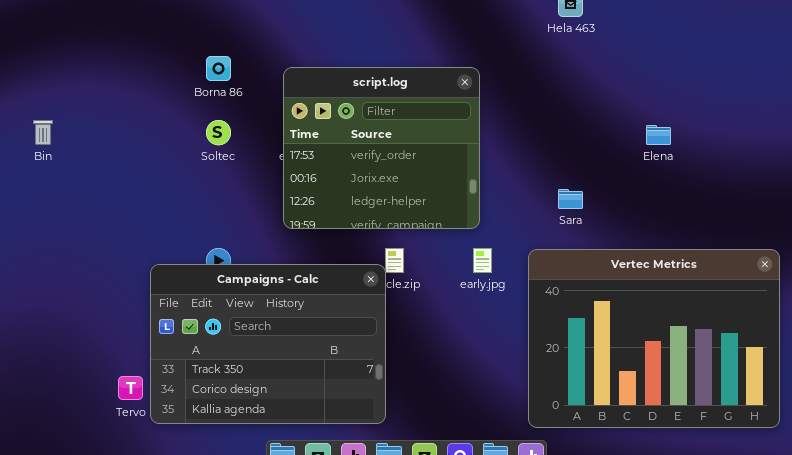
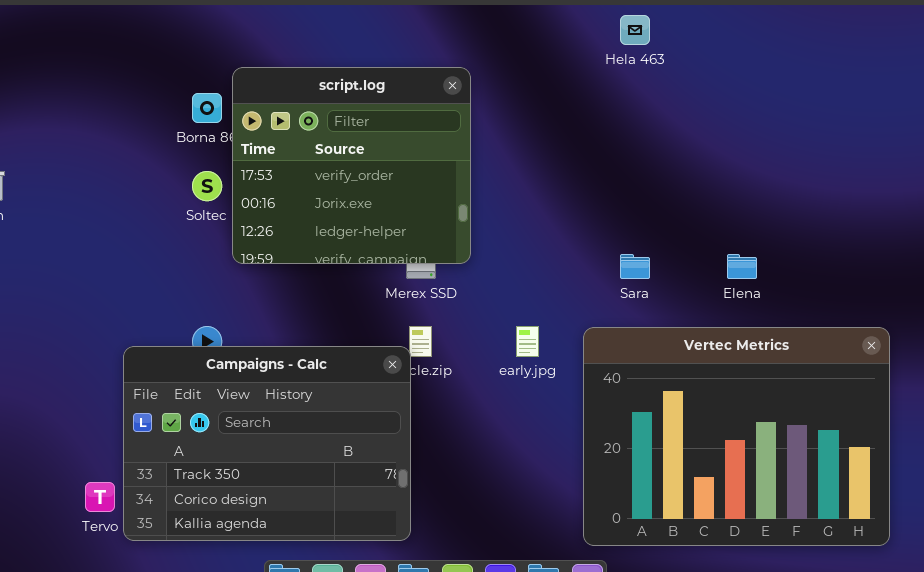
script.log: [283,67,480,229] -> [232,67,471,264], moved
Elena: [646,125,671,145] -> [727,254,757,279], moved

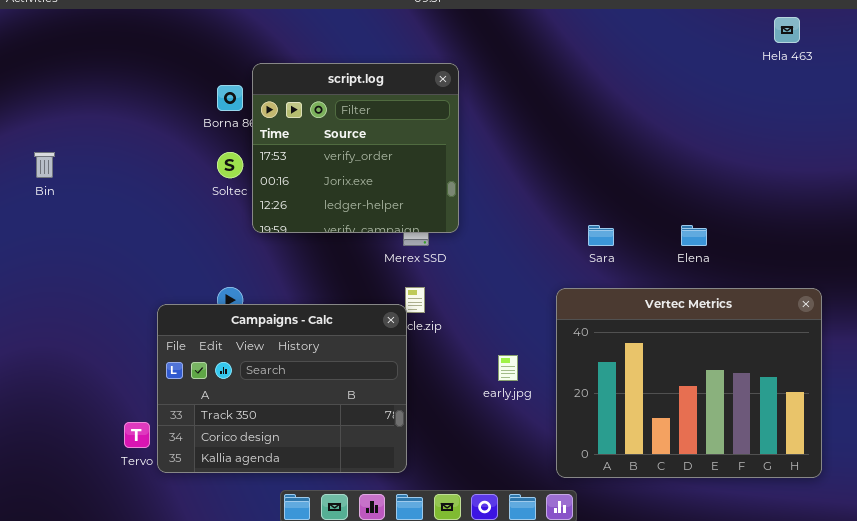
Hela 463: [620,15,650,45] -> [774,17,800,43], moved
early.jpg: [516,326,539,357] -> [498,355,518,381], moved

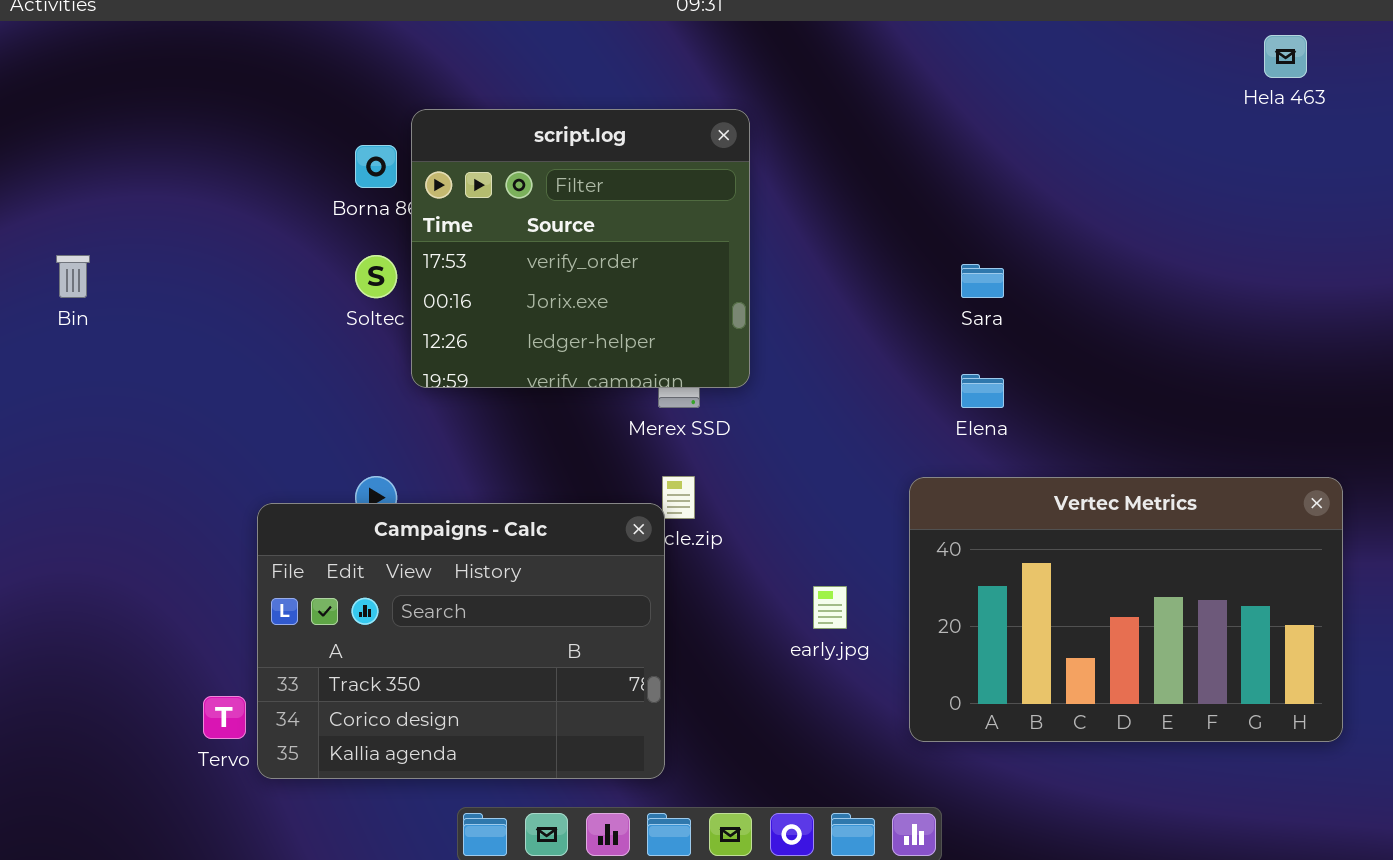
Sara: [588,225,614,246] -> [961,264,1004,298], moved
Elena: [681,225,707,246] -> [961,374,1004,408], moved
Vertec Metrics: [556,288,822,478] -> [909,477,1343,742], resized

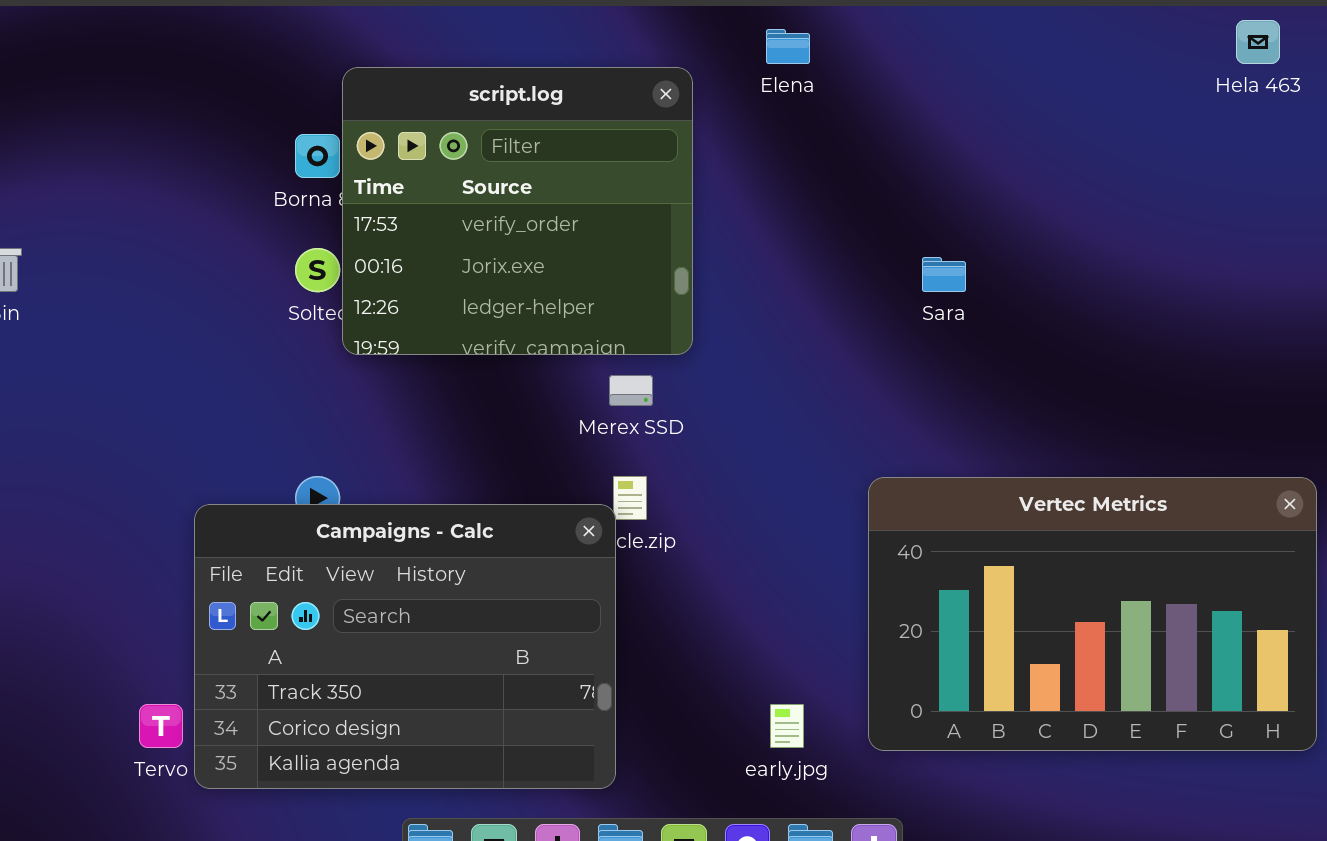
script.log: [411,109,750,388] -> [342,67,693,355], moved
Elena: [961,374,1004,408] -> [766,29,810,64], moved
early.jpg: [813,586,847,629] -> [770,704,804,748], moved

